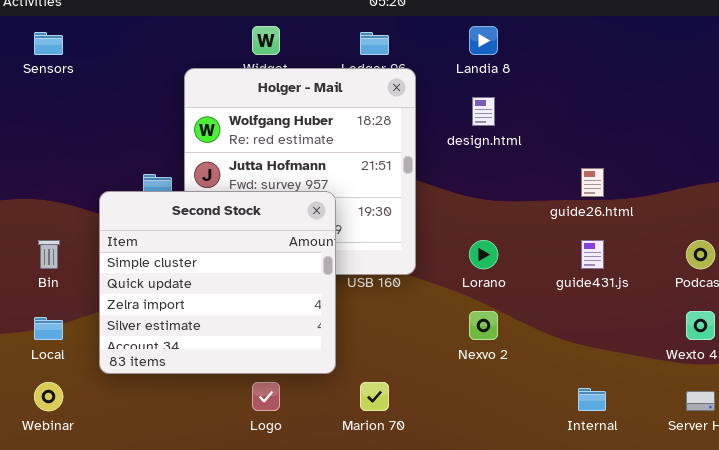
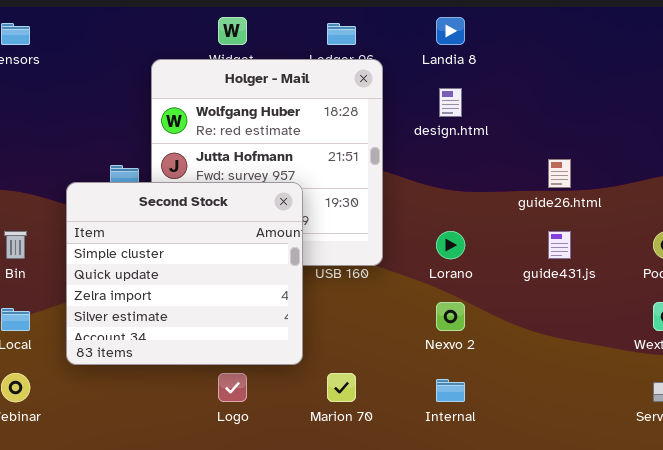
Internal: [578,388,606,411] -> [436,379,465,402], moved

